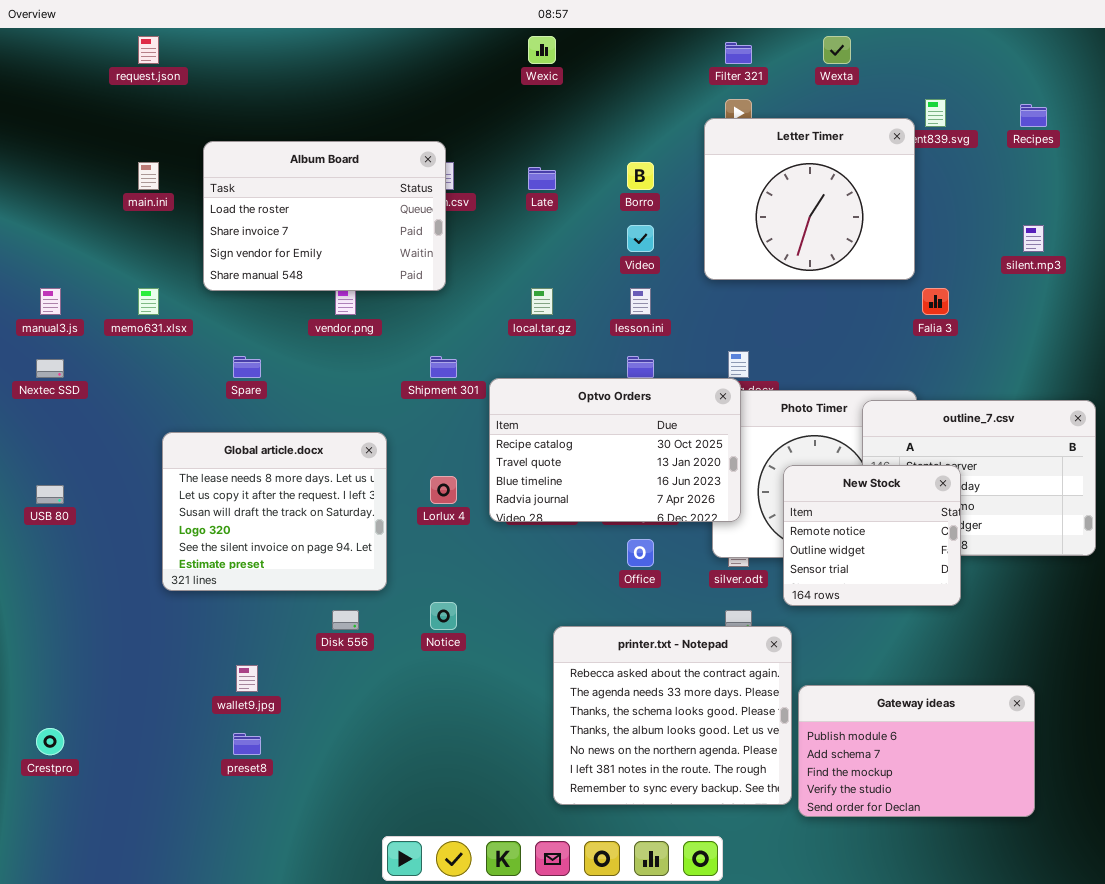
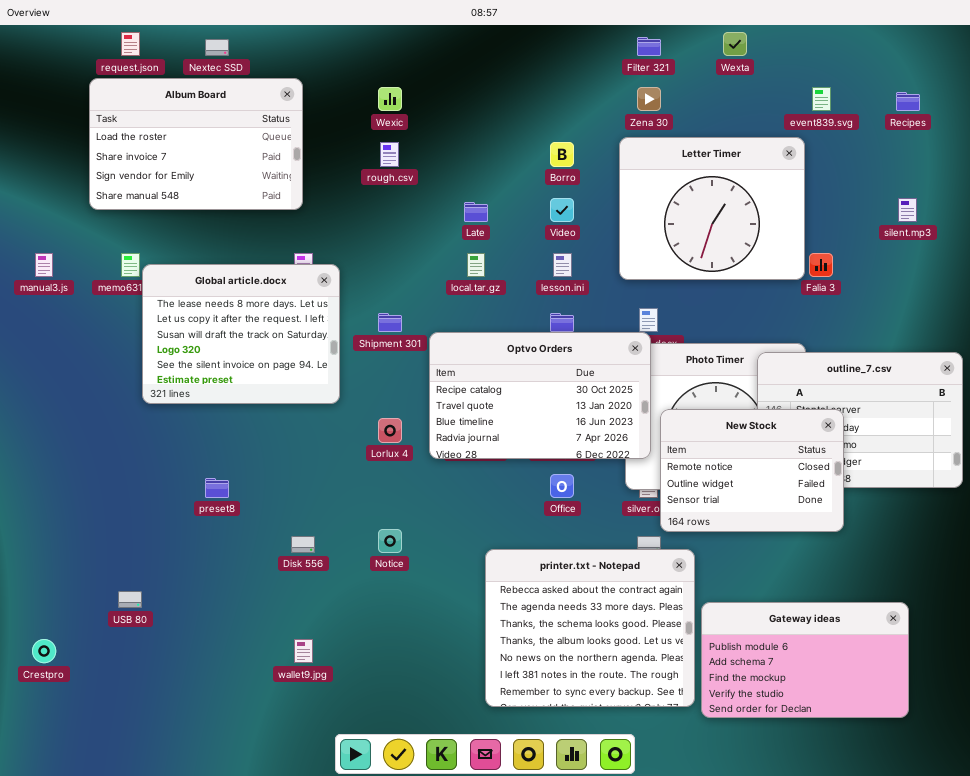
Wexic: [528,36,556,64] -> [378,87,402,111], moved
Letter Timer: [704,118,915,280] -> [619,137,805,280], moved
Album Board: [203,141,446,291] -> [89,78,303,210], moved
Late: [528,167,556,190] -> [464,202,488,222], moved
Nextec SSD: [36,359,64,378] -> [205,39,229,56], moved
Global article.docx: [162,432,387,591] -> [142,264,340,404], moved
New Stock: [783,465,961,606] -> [660,409,844,532], resized
USB 80: [36,485,64,504] -> [118,591,142,608], moved
wallet9.jpg: [236,665,258,692] -> [294,639,313,663], moved
preset8: [233,733,261,755] -> [205,478,229,498], moved

